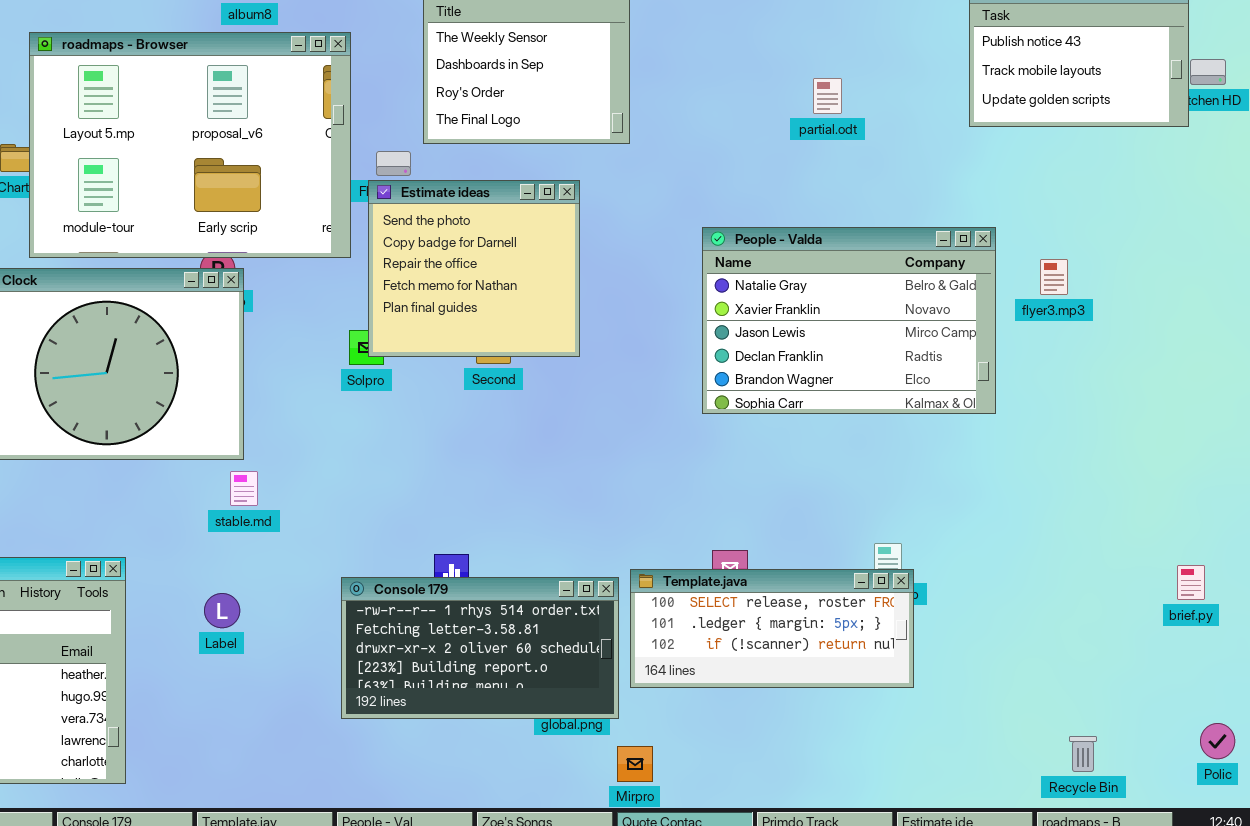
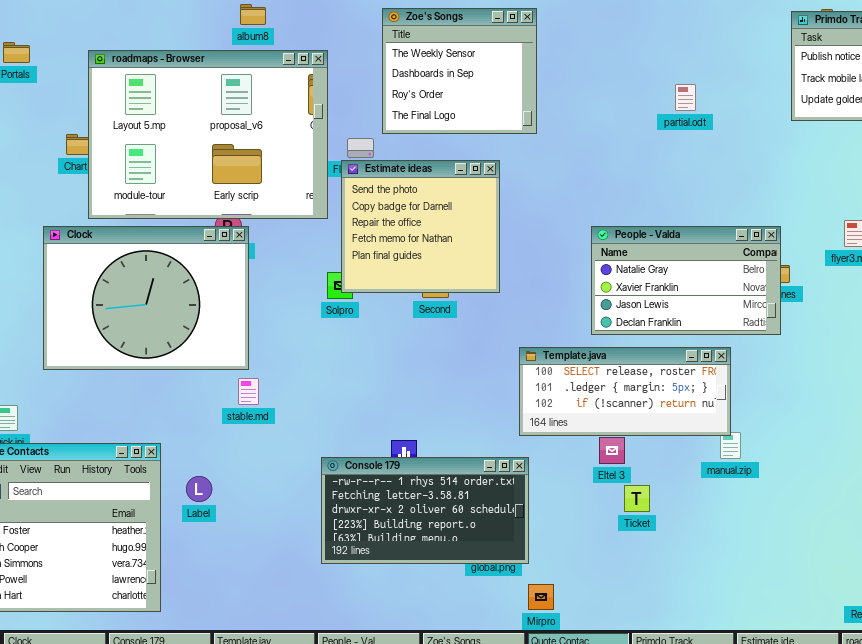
People - Valda: [702,227,996,414] -> [591,226,781,335], resized
Template.java: [630,569,914,688] -> [519,347,731,436], moved
Label: [204,593,240,628] -> [186,476,212,502], moved

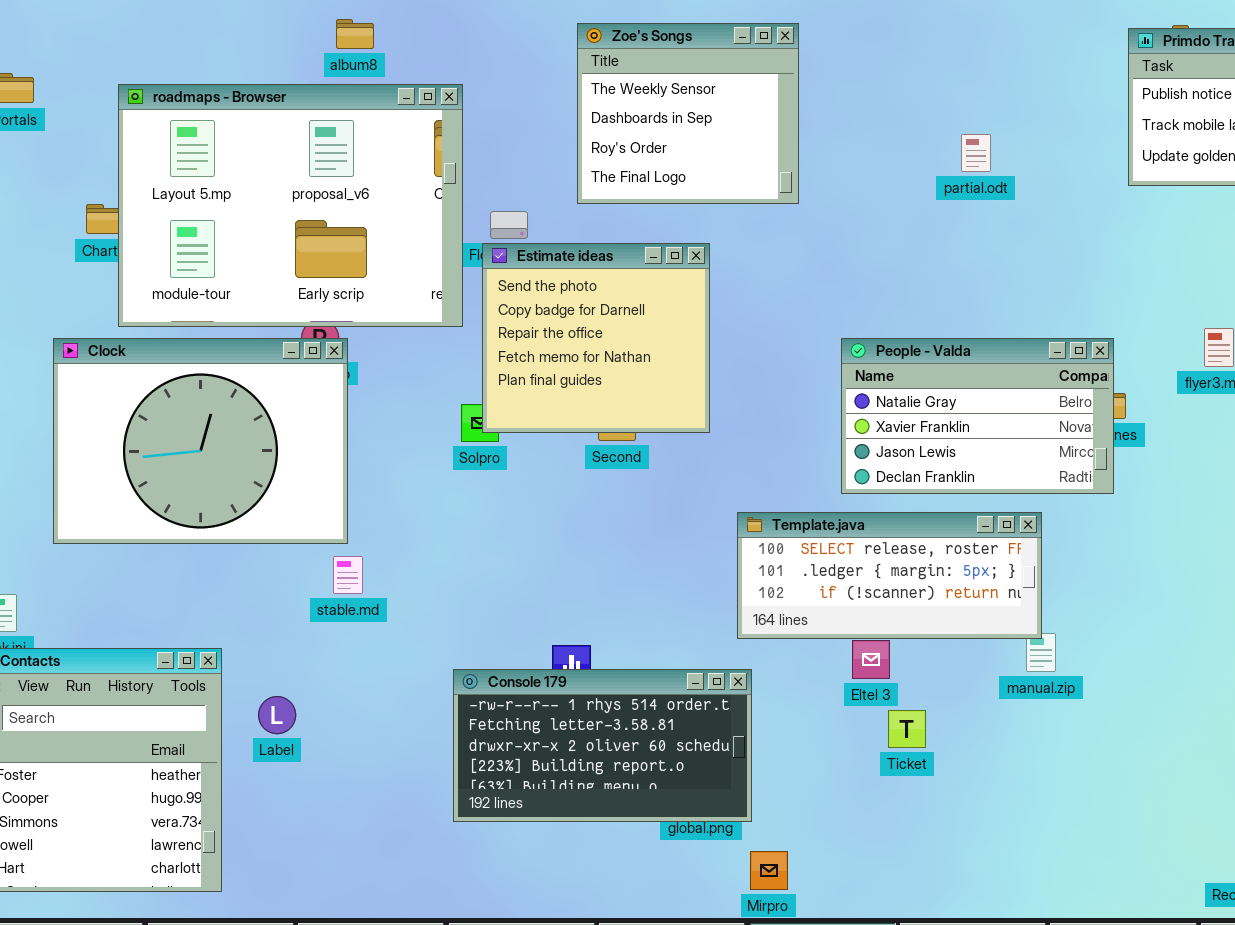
Zoe's Songs: [382,8,537,134] -> [577,23,799,204], moved

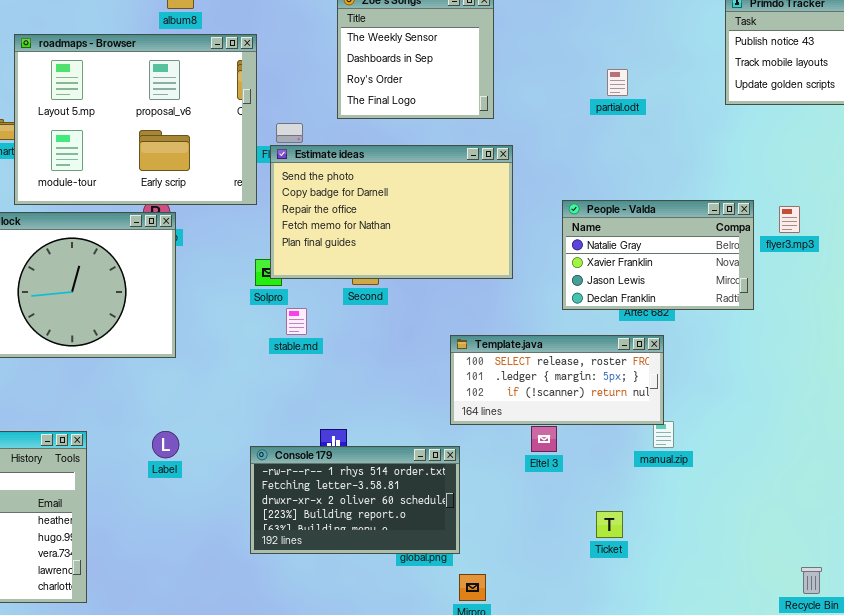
Estimate ideas: [482,243,710,433] -> [270,145,513,279], resized
People - Valda: [841,338,1114,494] -> [562,200,754,310], moved
stable.md: [333,556,363,594] -> [286,308,307,335], moved
Label: [258,696,296,734] -> [152,431,179,458], moved
Ticket: [888,710,926,748] -> [596,511,623,538], moved

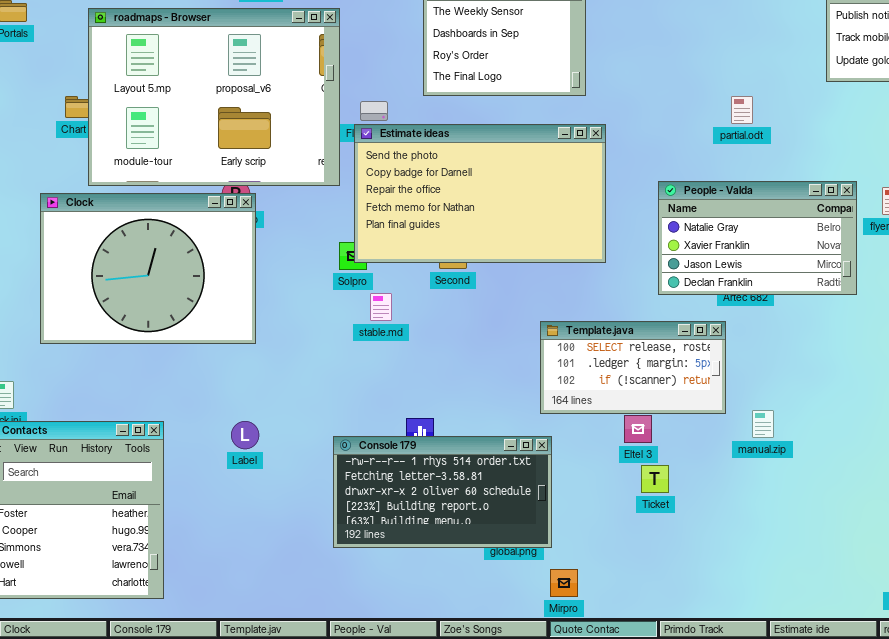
partial.odt: [607,69,628,96] -> [731,96,753,124], moved
Template.java: [450,335,664,425] -> [540,321,726,414], resized
Ticket: [596,511,623,538] -> [641,465,669,493], moved

